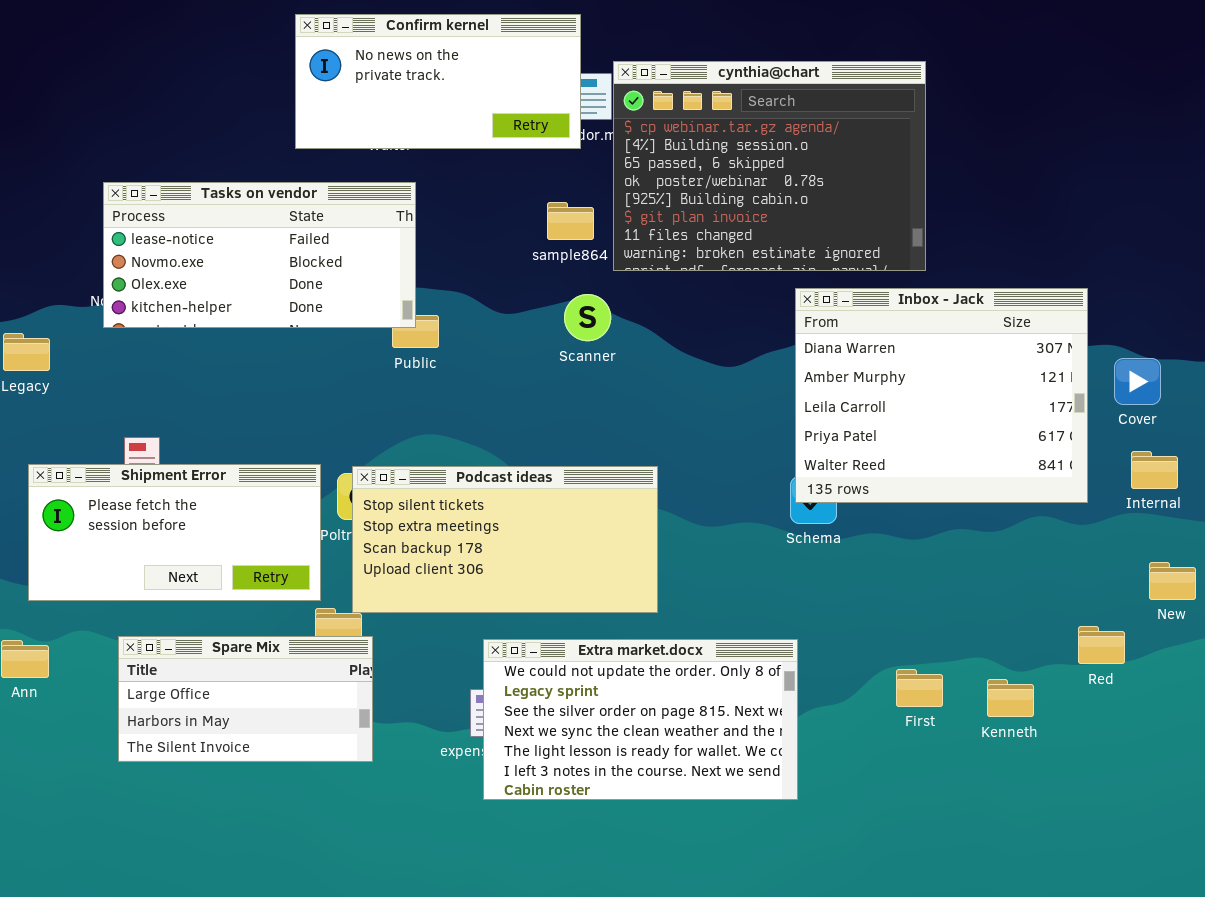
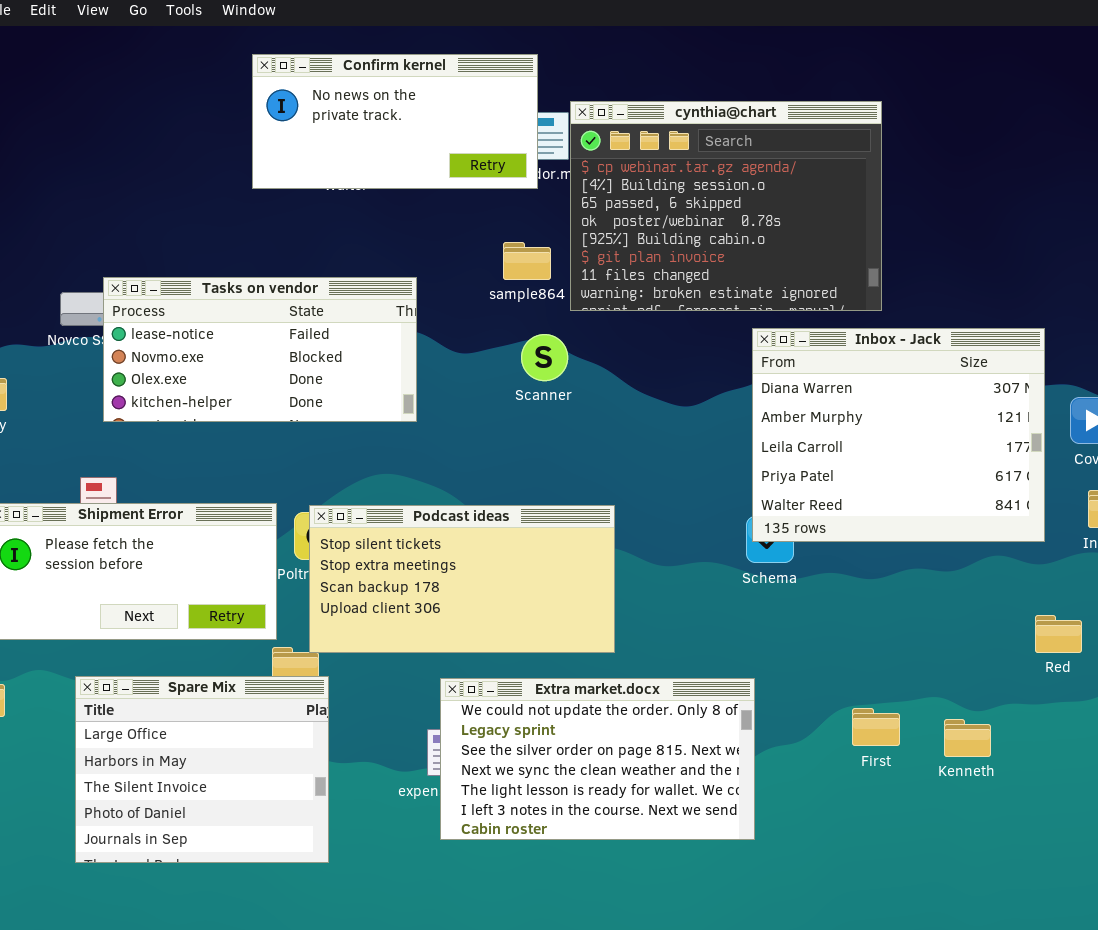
Tasks on vendor: [103,182,416,328] -> [103,277,417,422], moved
Red: [1078,626,1125,664] -> [1035,615,1082,653], moved
Spare Mix: [118,636,373,762] -> [75,676,329,863], resized

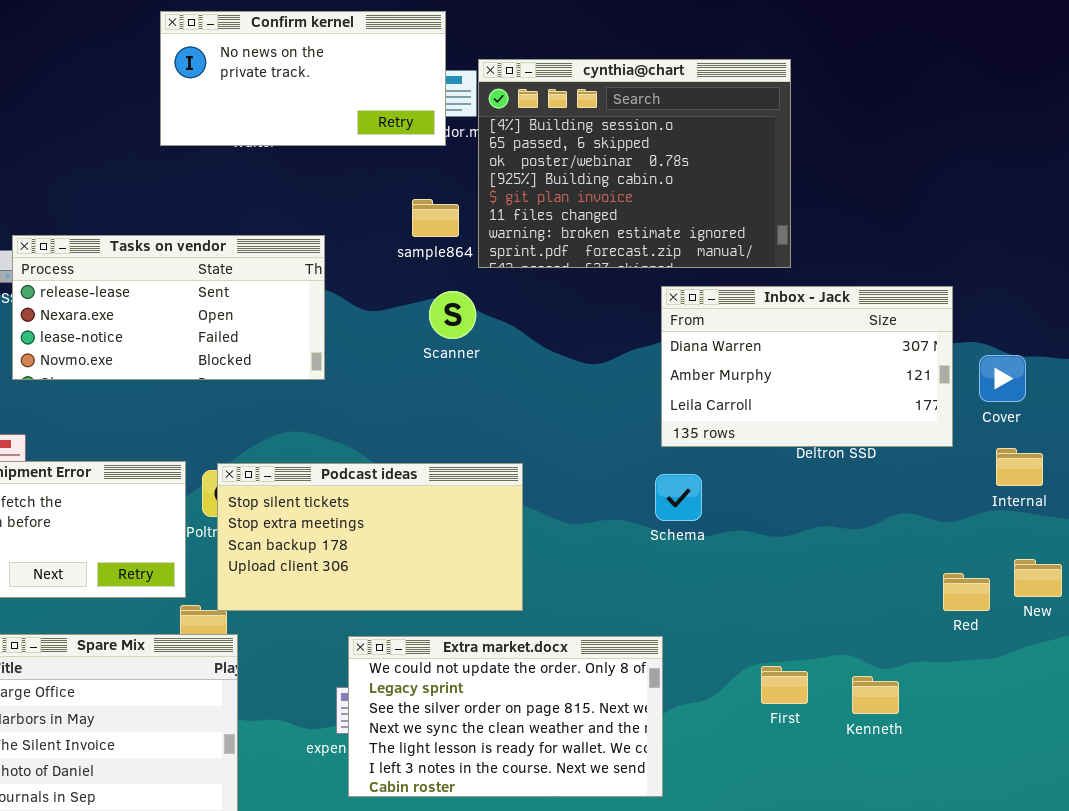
cynthia@chart: [570,101,882,311] -> [478,59,791,268], scrolled down 1 row
Tasks on vendor: [103,277,417,422] -> [12,235,325,380], scrolled up 2 rows
Inbox - Jack: [752,328,1045,542] -> [661,286,953,447], resized

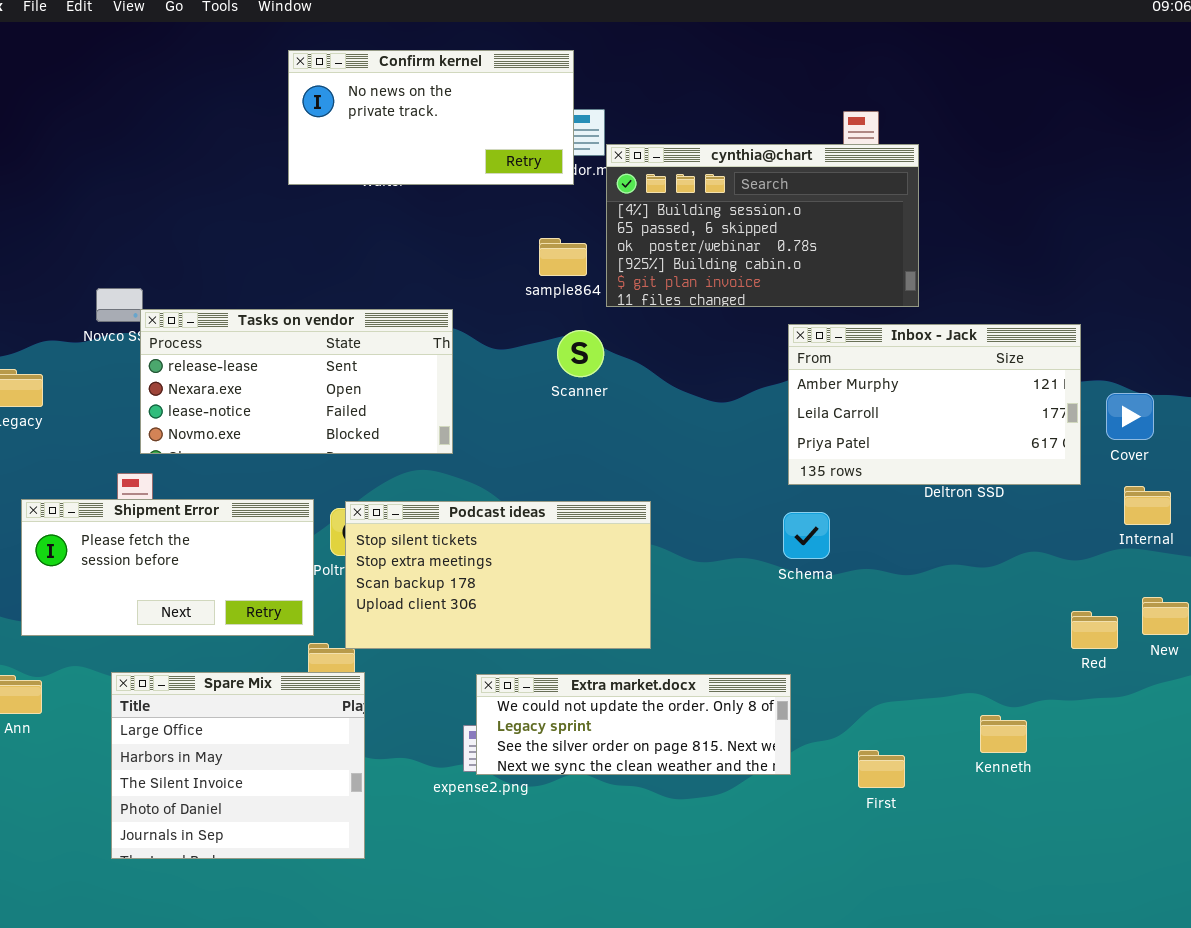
cynthia@chart: [478,59,791,268] -> [606,144,919,307], resized
Tasks on vendor: [12,235,325,380] -> [140,309,453,454], moved
Inbox - Jack: [661,286,953,447] -> [788,324,1081,485], scrolled down 1 row
Extra market.docx: [348,636,663,797] -> [476,674,791,775], resized
First: [761,666,808,704] -> [858,750,905,788], moved

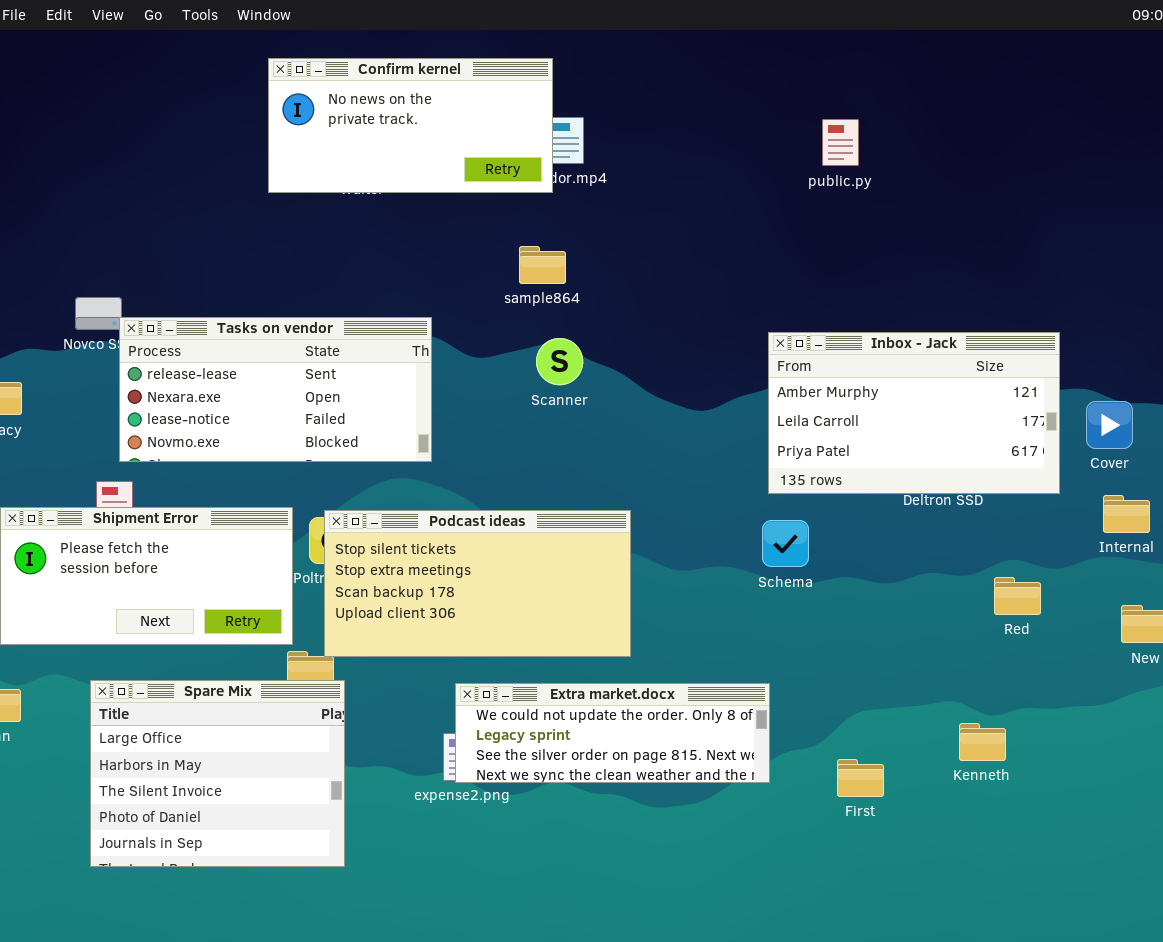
cynthia@chart: [606,144,919,307] -> none, closed
Red: [1071,611,1118,649] -> [994,577,1041,615], moved

